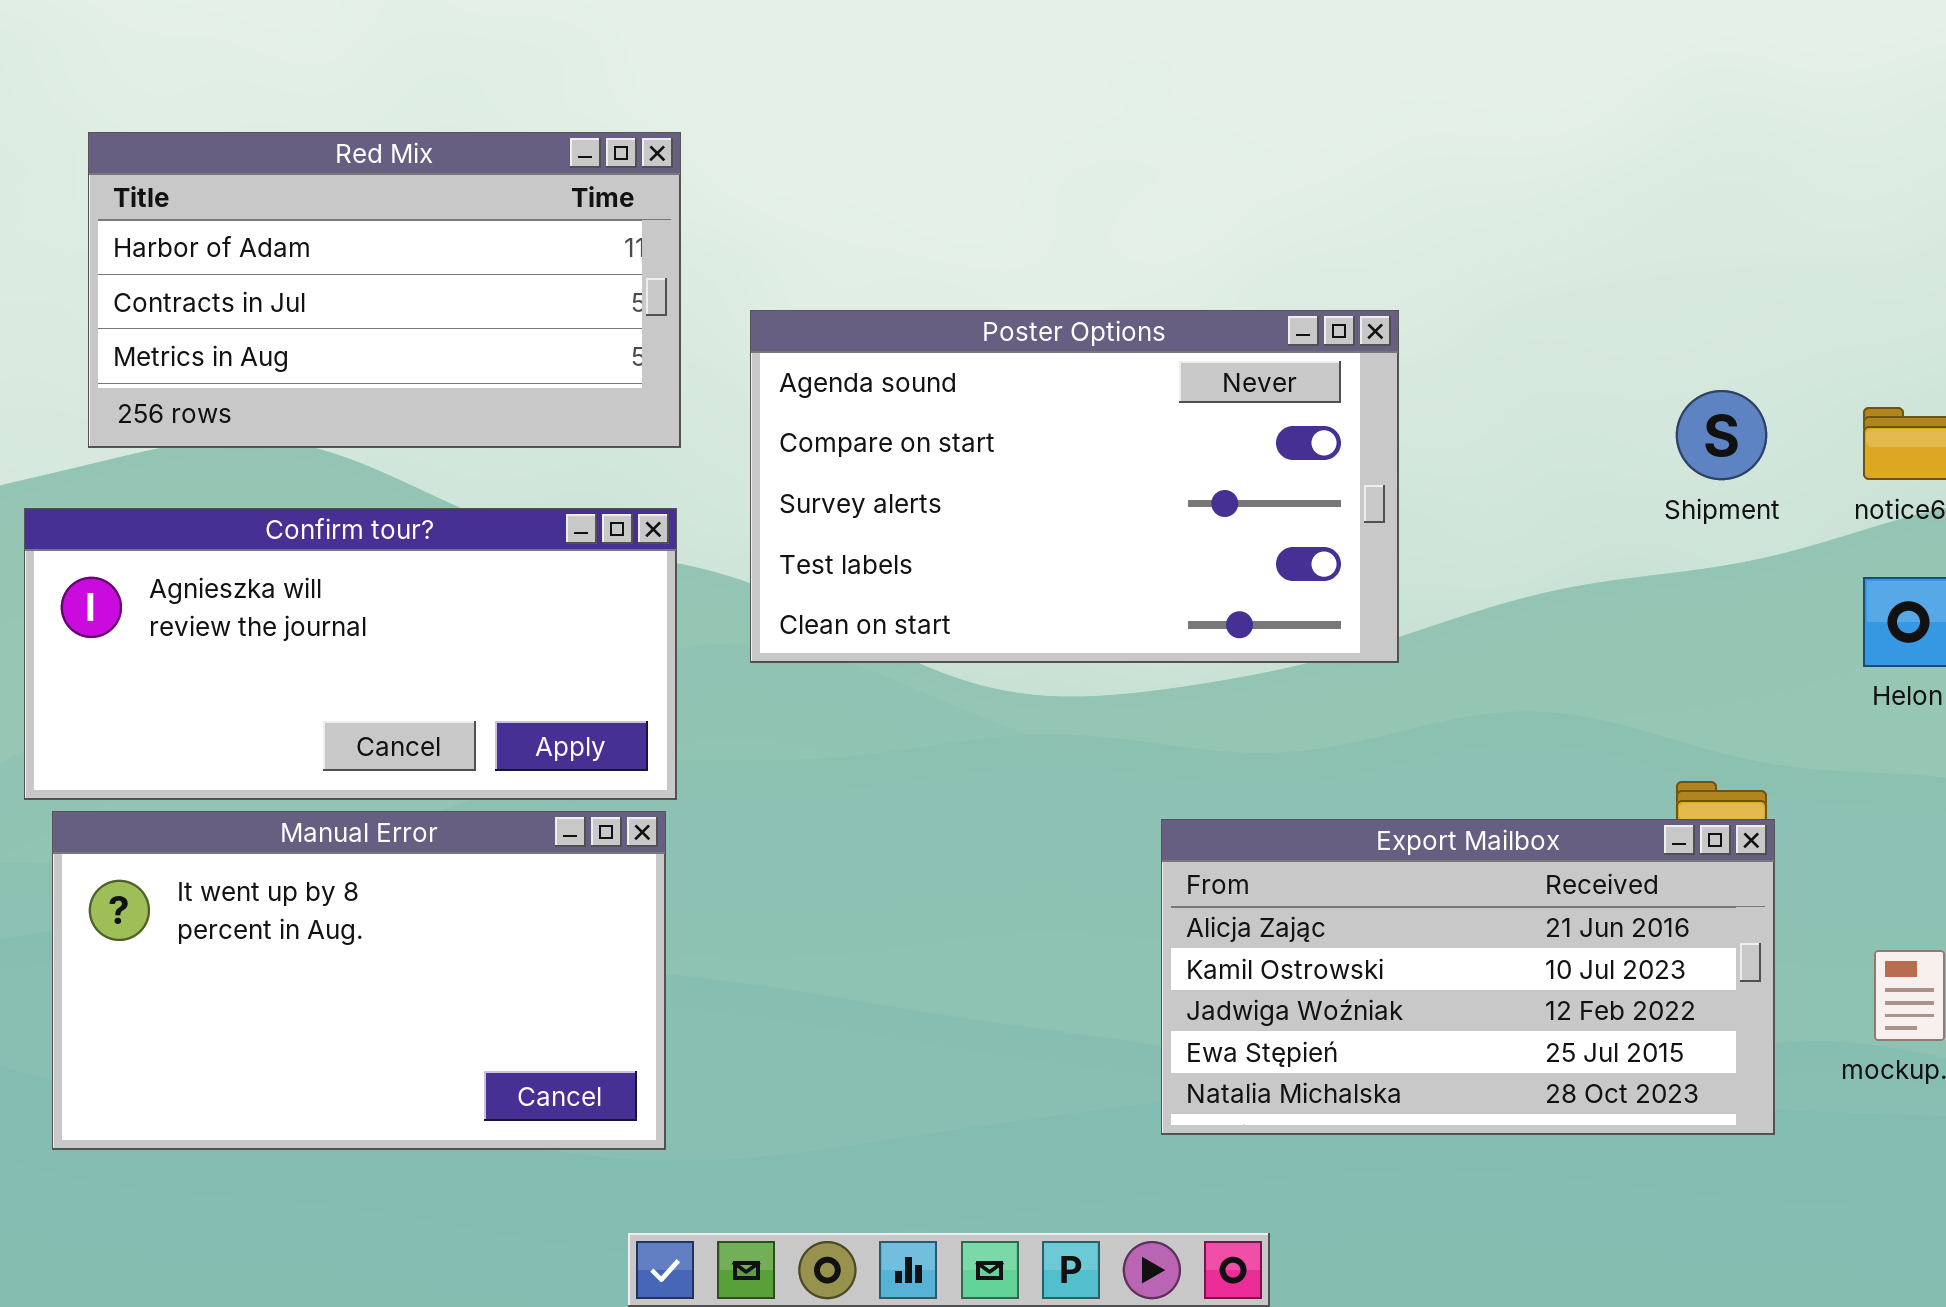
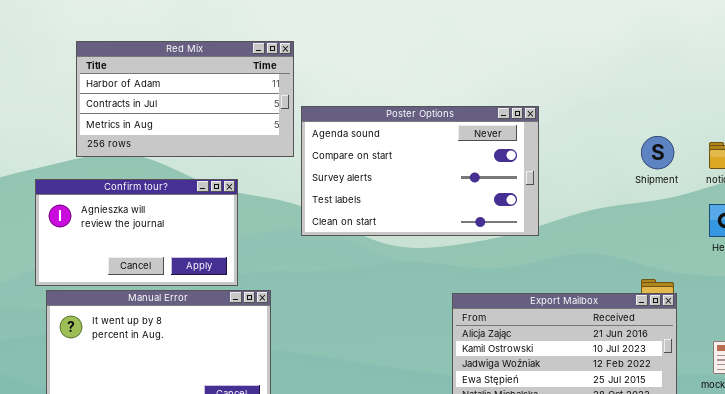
Red Mix: [88,132,681,448] -> [76,41,294,157], moved
Confirm tour?: [24,508,677,800] -> [35,179,238,286], resized

